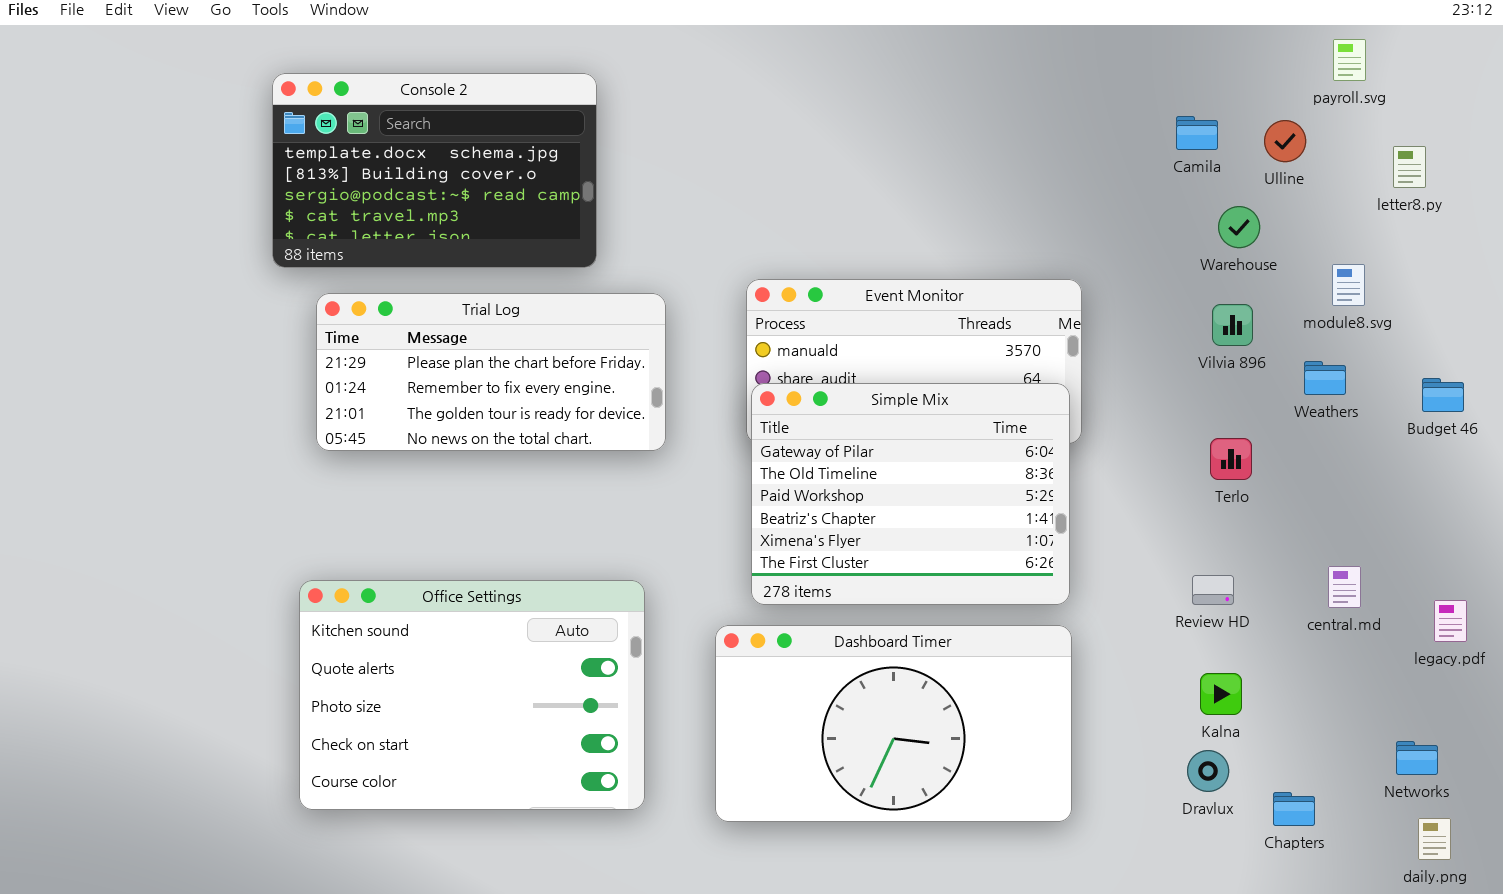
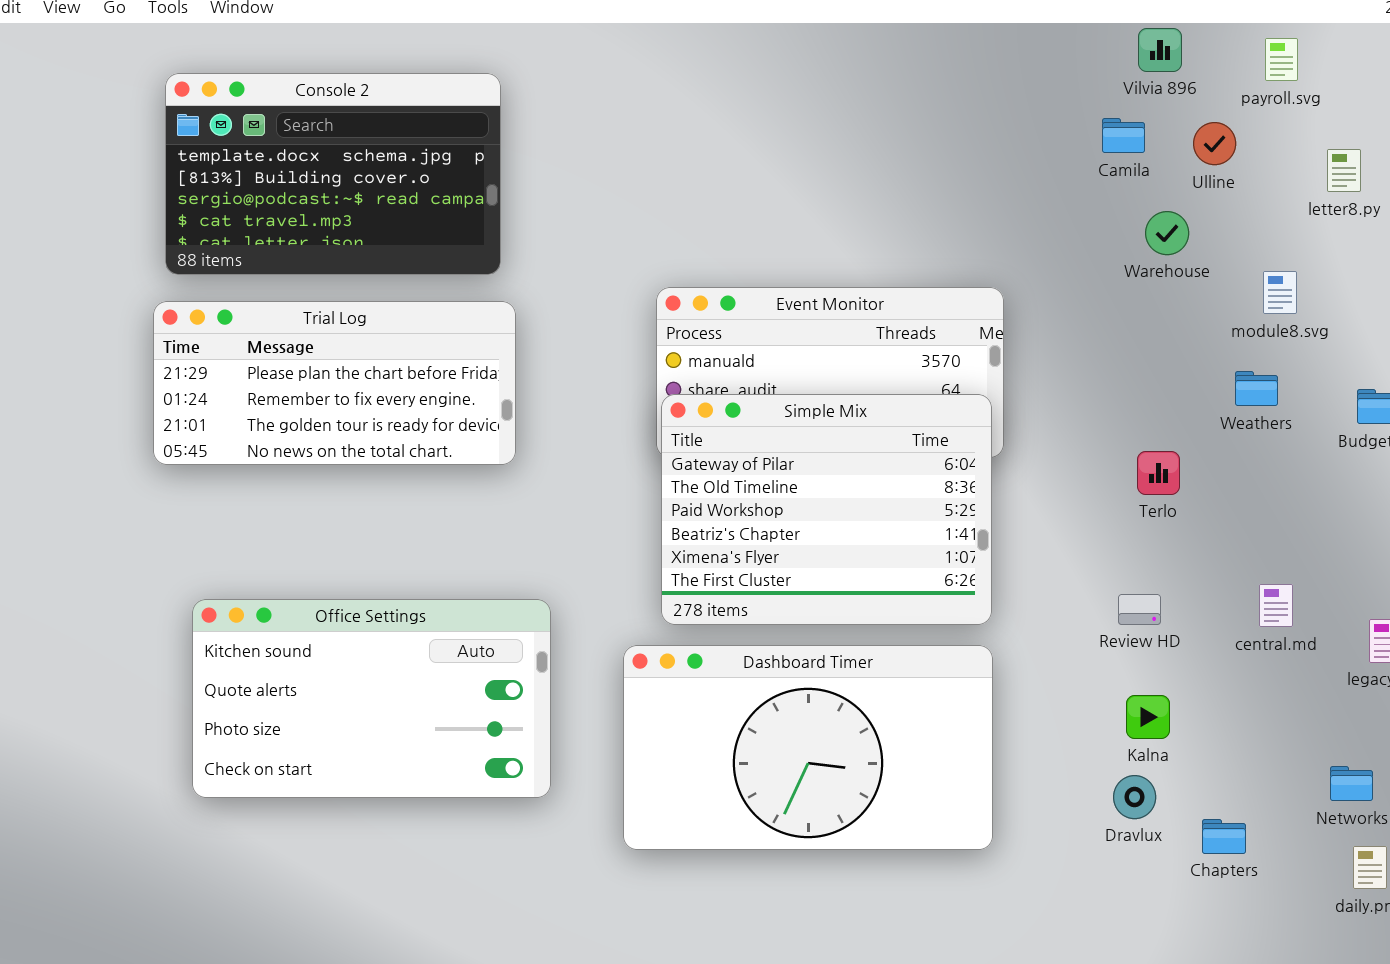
Trial Log: [316,293,666,451] -> [153,301,516,465], moved
Vilvia 896: [1212,304,1253,346] -> [1138,28,1182,72], moved
Office Settings: [299,580,645,810] -> [192,599,551,798], resized

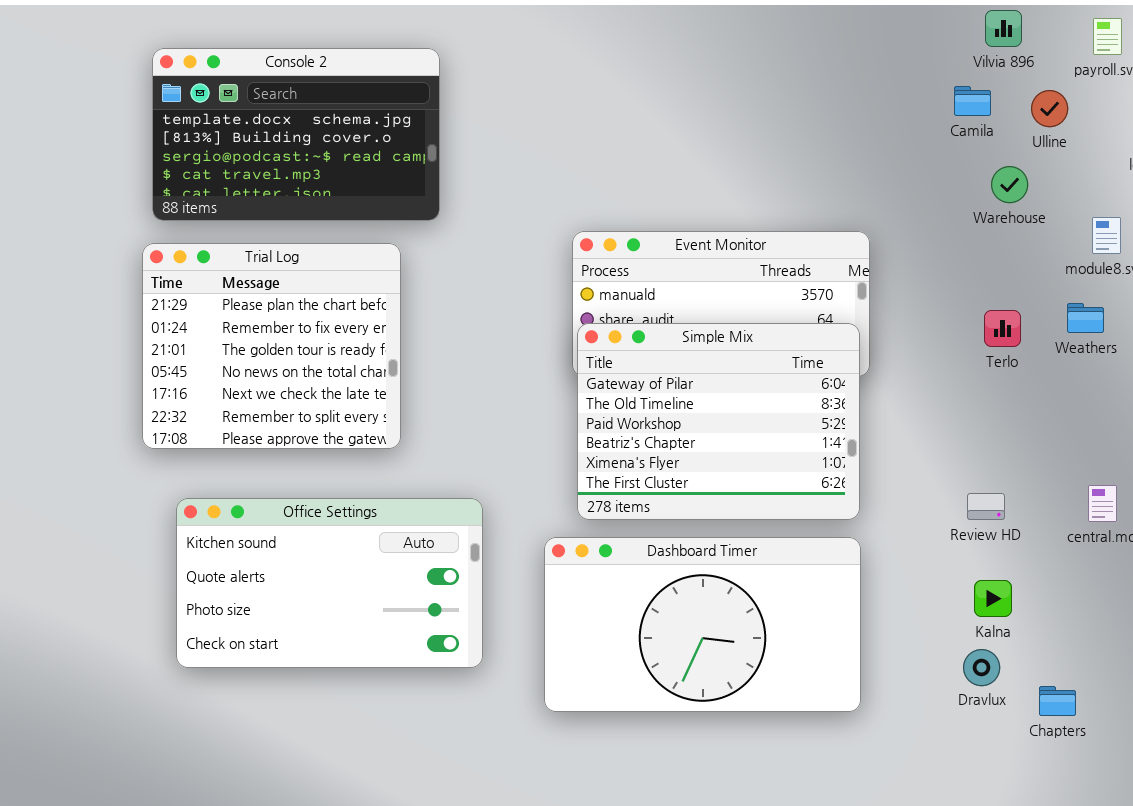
Trial Log: [153,301,516,465] -> [142,243,401,449], resized
Terlo: [1137,451,1180,495] -> [984,310,1021,347], moved

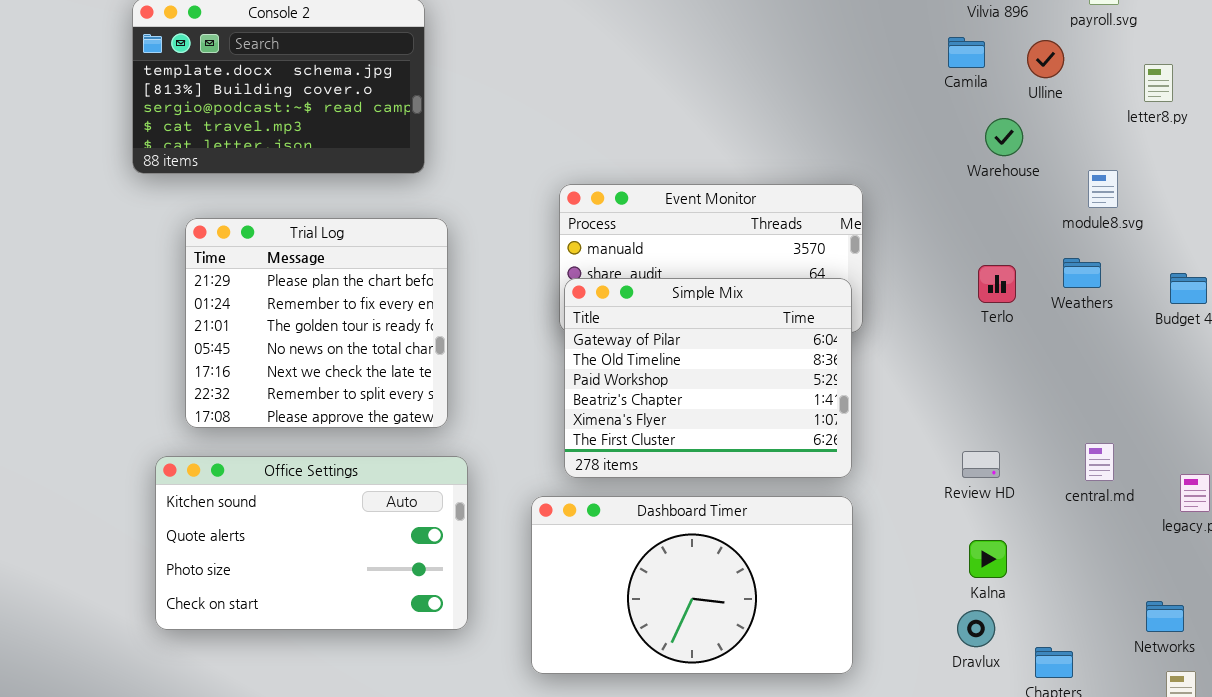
Trial Log: [142,243,401,449] -> [185,218,448,428], moved

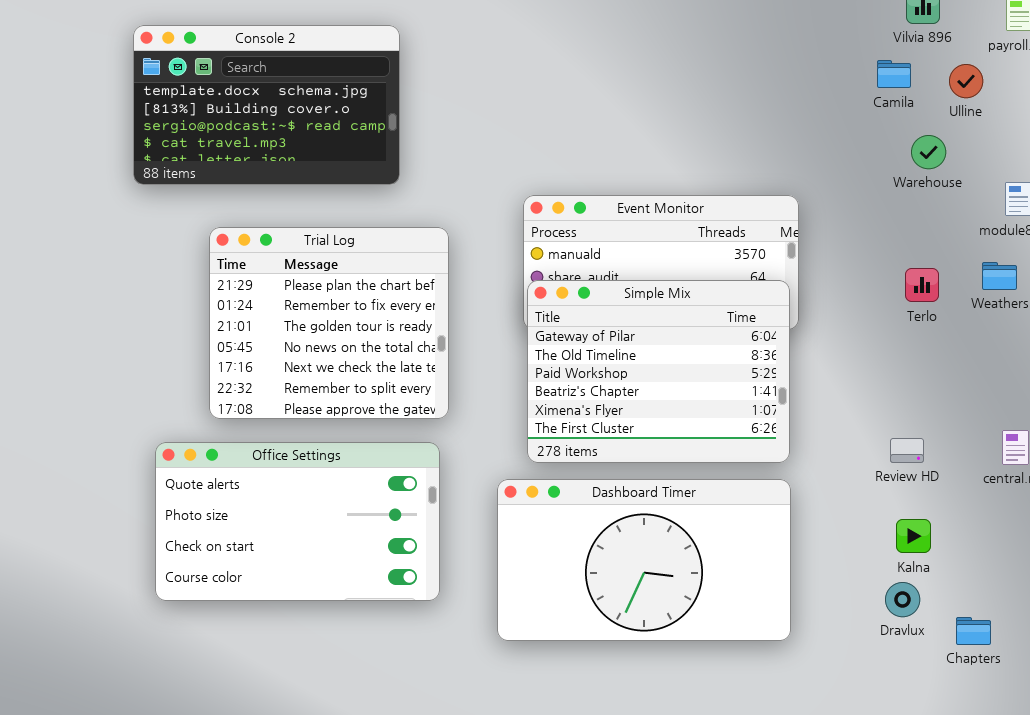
Trial Log: [185,218,448,428] -> [209,227,449,419], moved
Office Settings: [155,456,468,630] -> [155,442,440,601], scrolled down 1 row

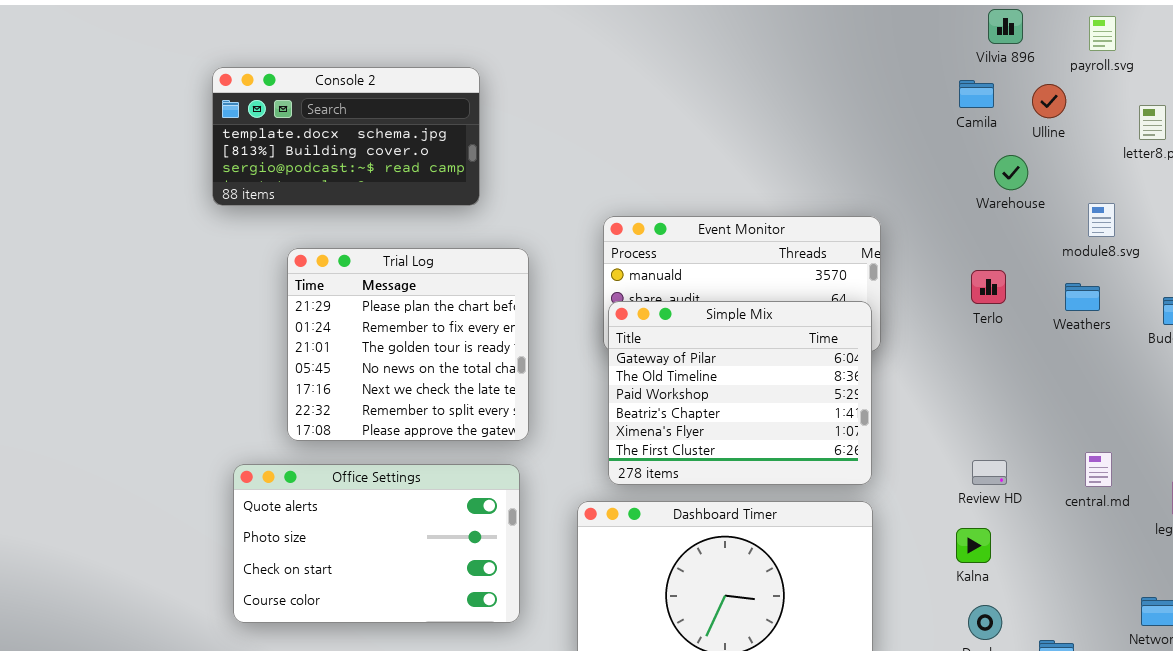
Console 2: [133,25,400,185] -> [212,67,480,206], resized
Terlo: [905,268,939,302] -> [971,270,1006,304], moved
Kalna: [896,519,931,553] -> [956,528,991,563], moved

